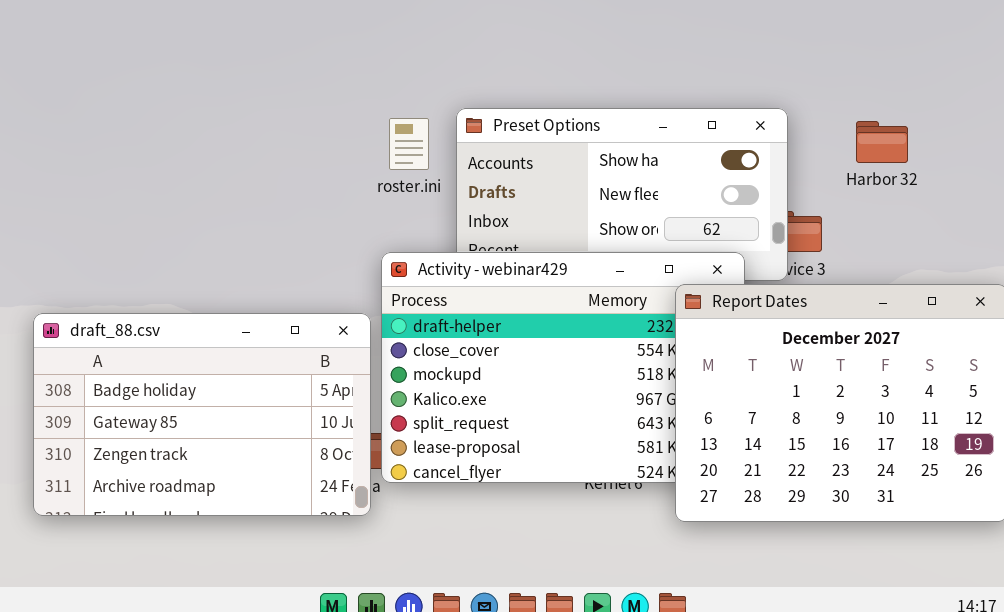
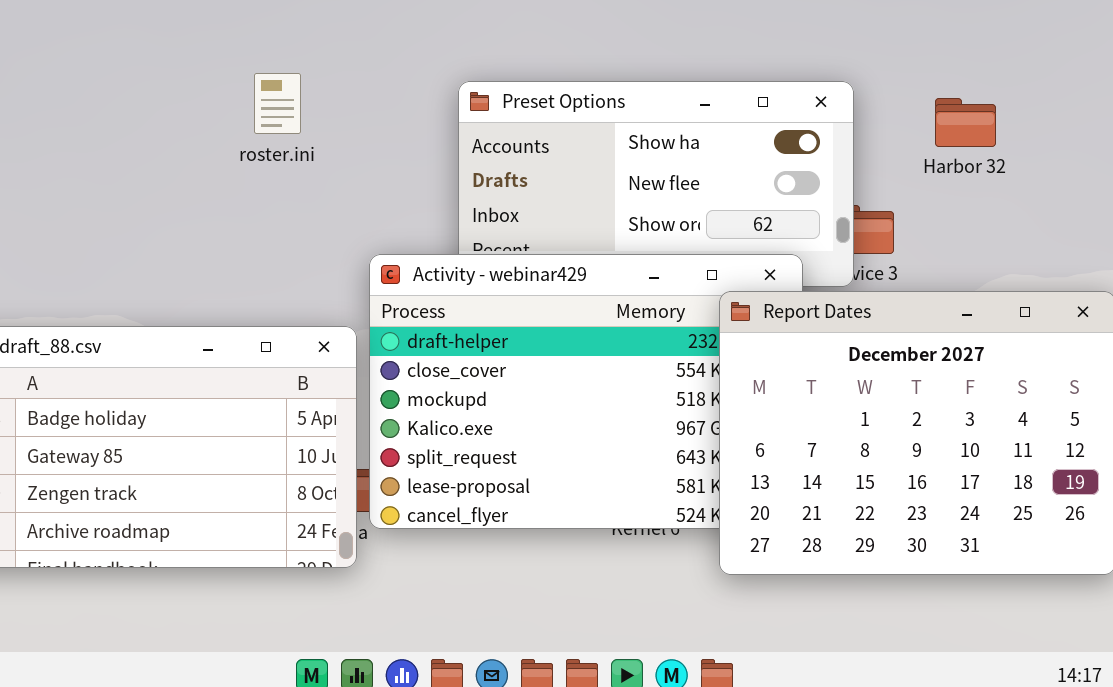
roster.ini: [389,118,429,170] -> [254,73,301,134], moved

